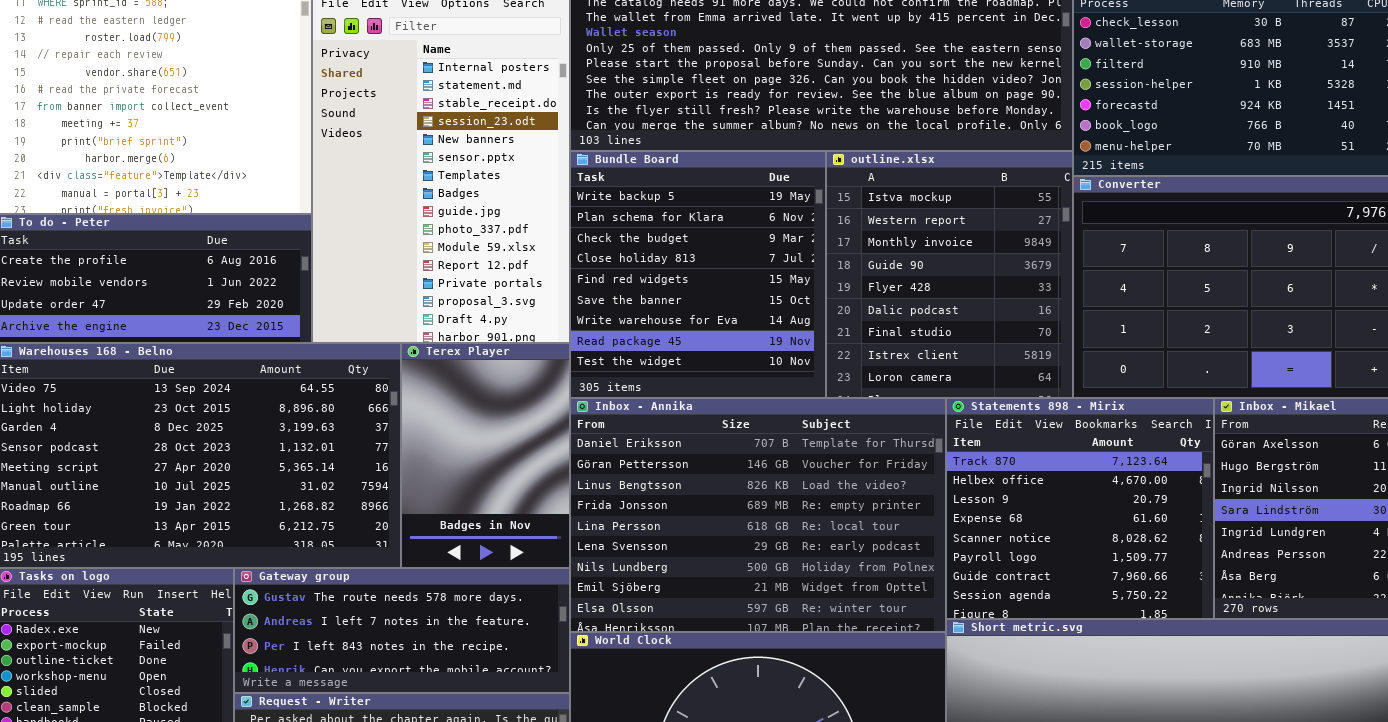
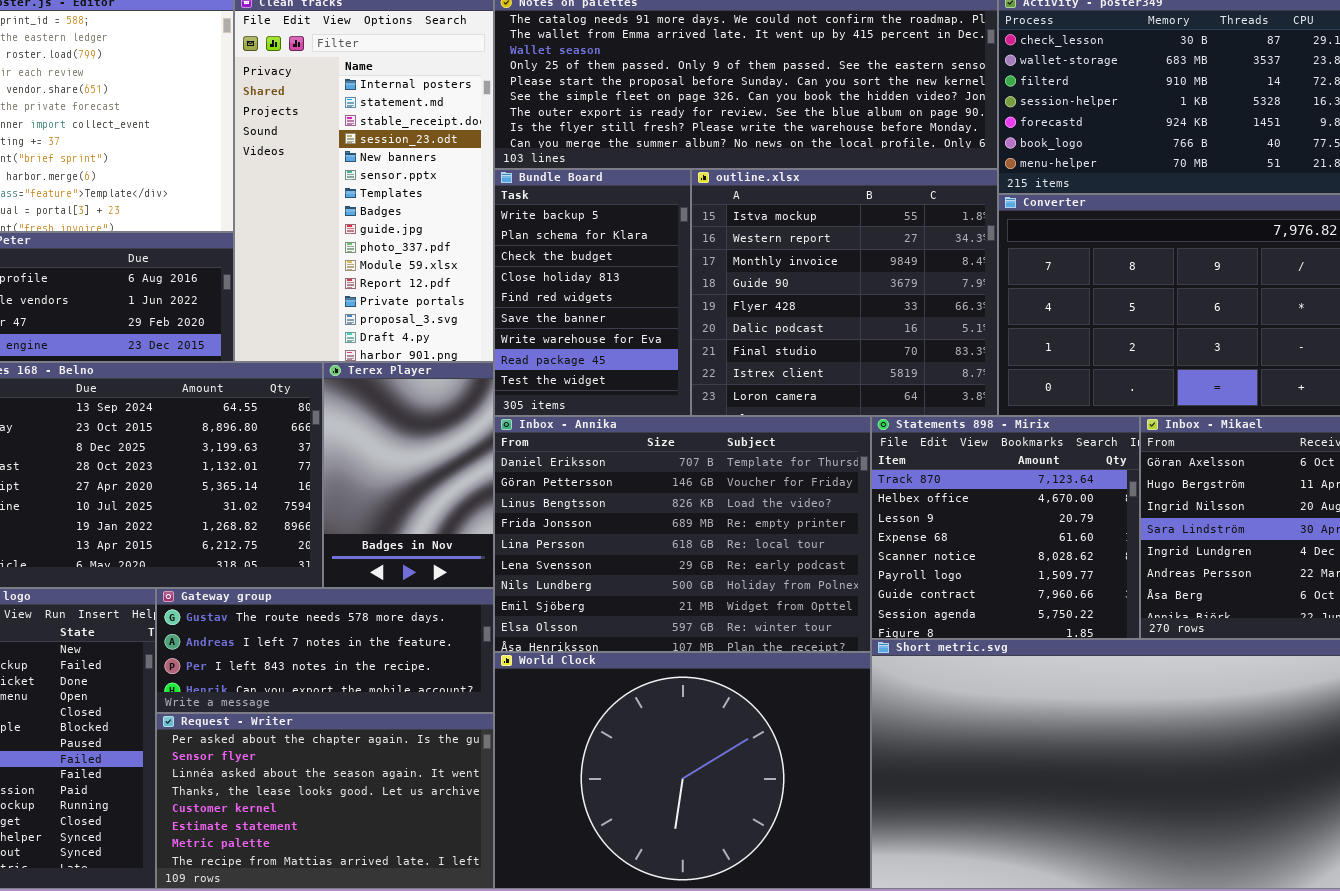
Bundle Board: [570,151,826,398] -> [494,169,691,416], resized
outline.xlsx: [826,151,1073,398] -> [691,169,998,416], resized

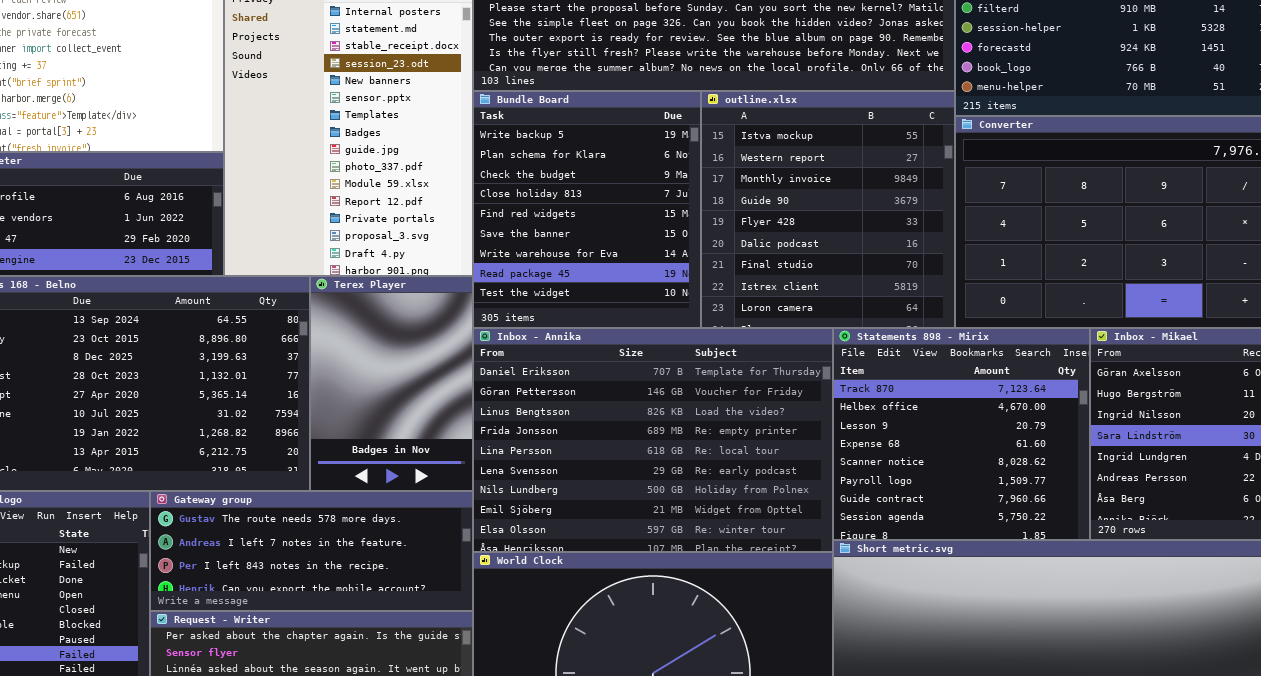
Bundle Board: [494,169,691,416] -> [473,91,701,328], resized
outline.xlsx: [691,169,998,416] -> [701,91,955,328], resized

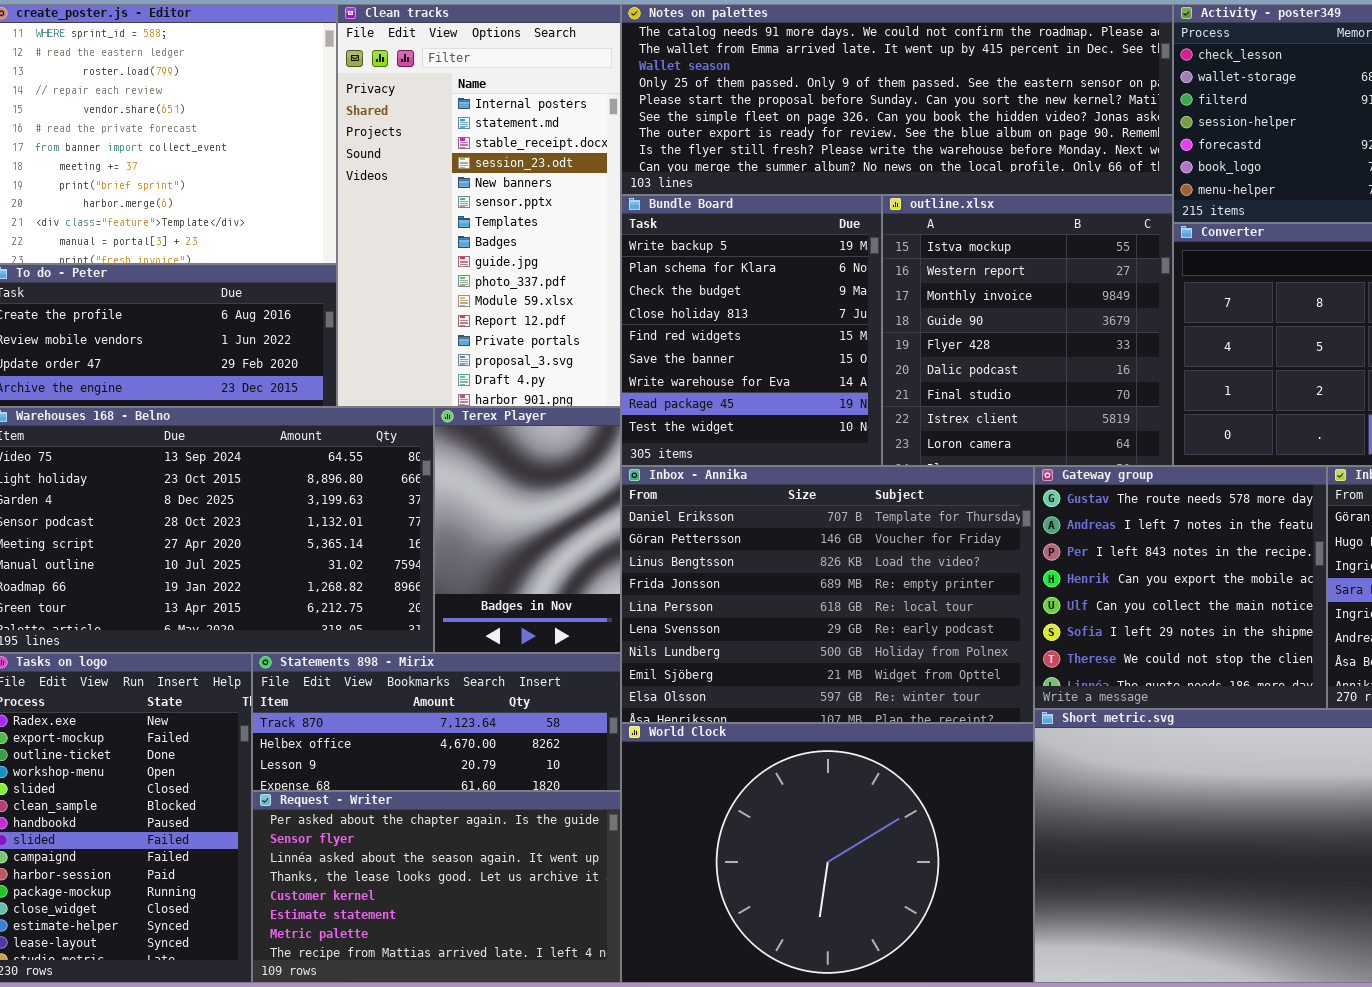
Statements 898 - Mirix: [833,328,1090,540] -> [252,653,621,791], moved, resized
Gateway group: [150,491,473,611] -> [1034,466,1327,709], moved, resized

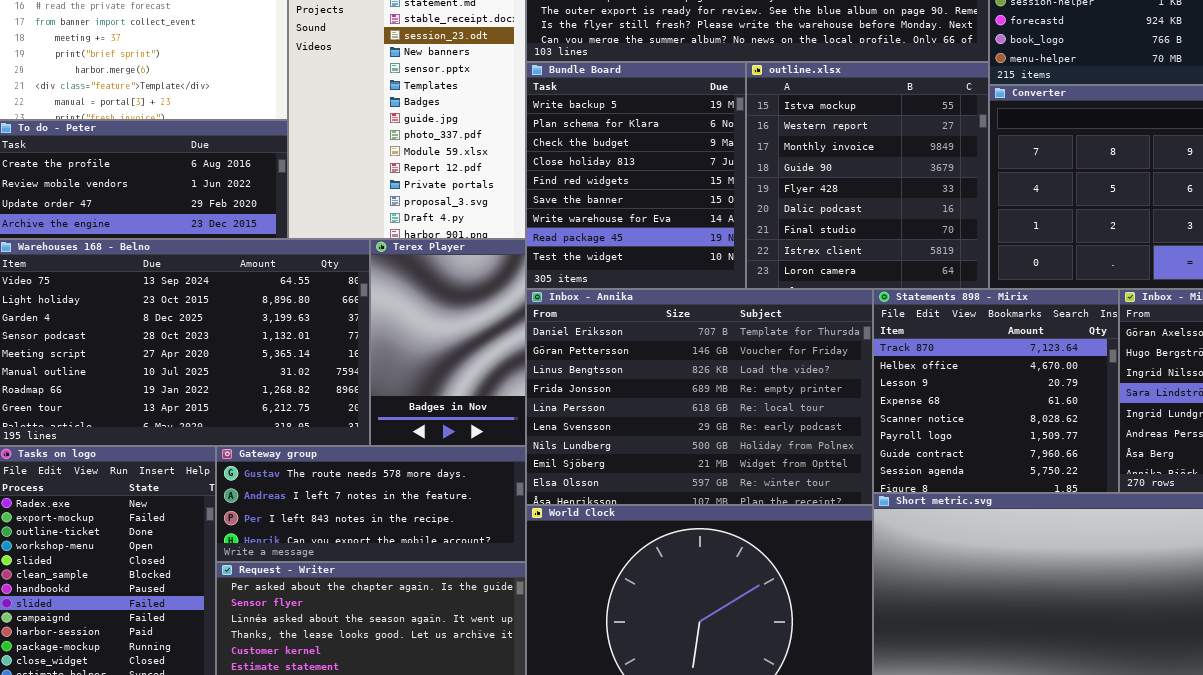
Gateway group: [1034,466,1327,709] -> [216,446,526,562], moved, resized
Statements 898 - Mirix: [252,653,621,791] -> [873,289,1119,493], moved, resized

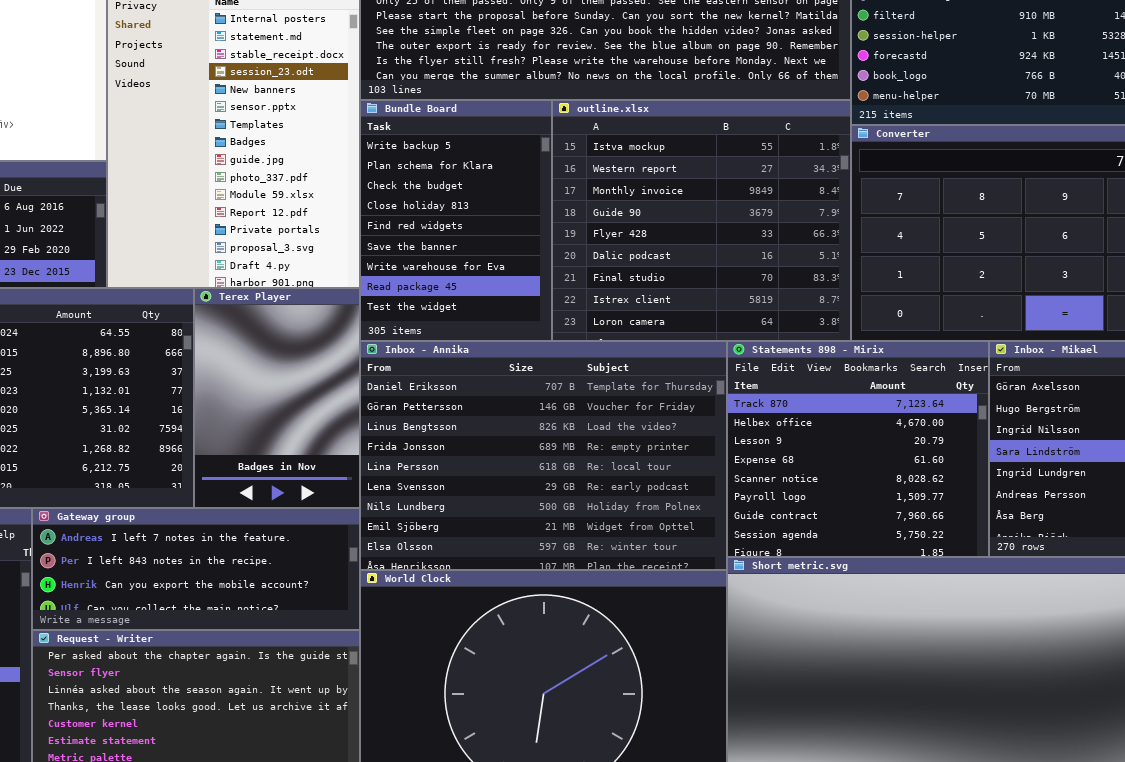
Bundle Board: [526,62,746,289] -> [360,100,552,341], resized
outline.xlsx: [746,62,989,289] -> [552,100,851,341], resized
Gateway group: [216,446,526,562] -> [32,508,360,630], scrolled down 1 row

